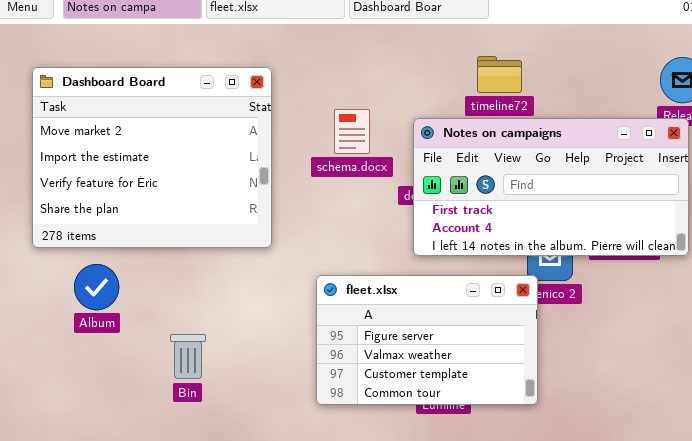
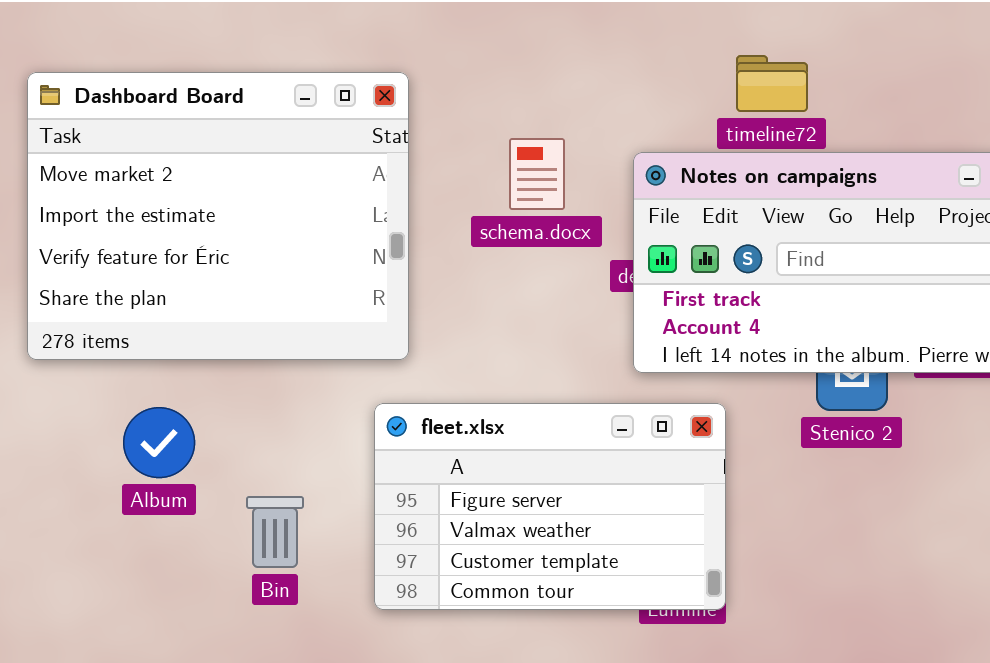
Album: [74,264,119,310] -> [123,407,195,478], moved
fleet.xlsx: [316,275,538,405] -> [374,403,726,610], moved

